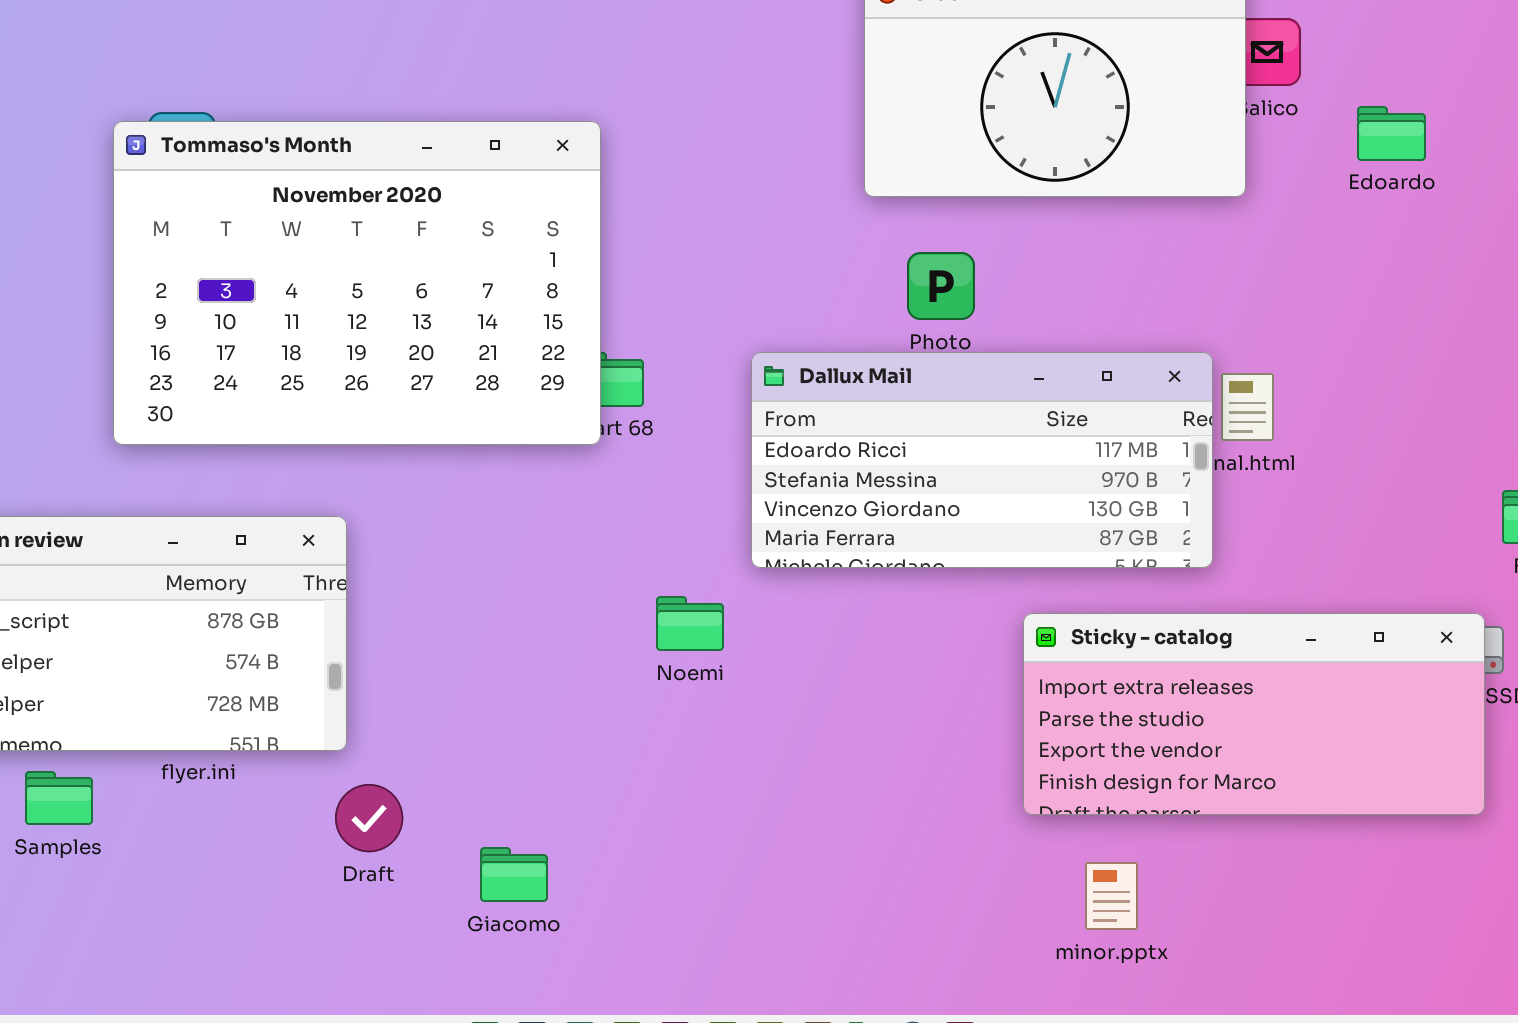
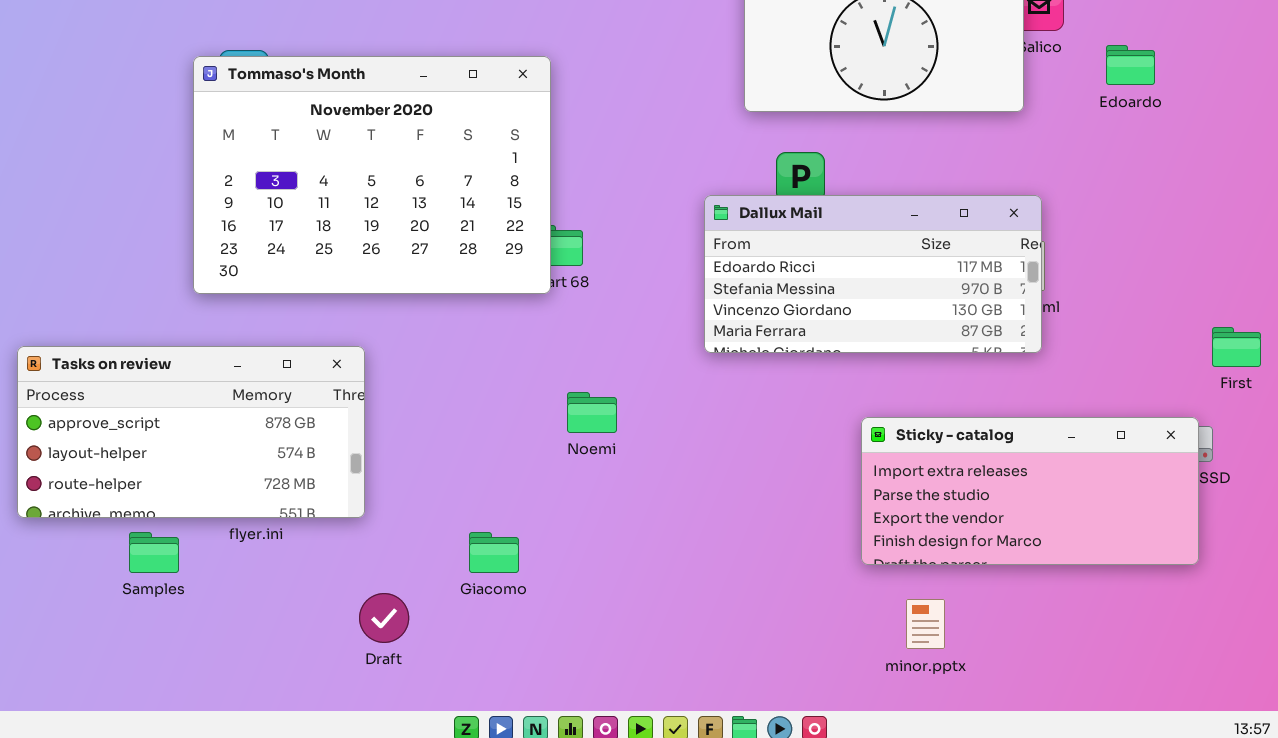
Dallux Mail: [751,352,1213,568] -> [704,195,1042,353], moved
Noemi: [656,596,724,651] -> [567,392,617,433], moved
Draft: [335,784,403,852] -> [359,593,409,643], moved
Giacomo: [480,847,548,902] -> [469,532,519,573], moved

